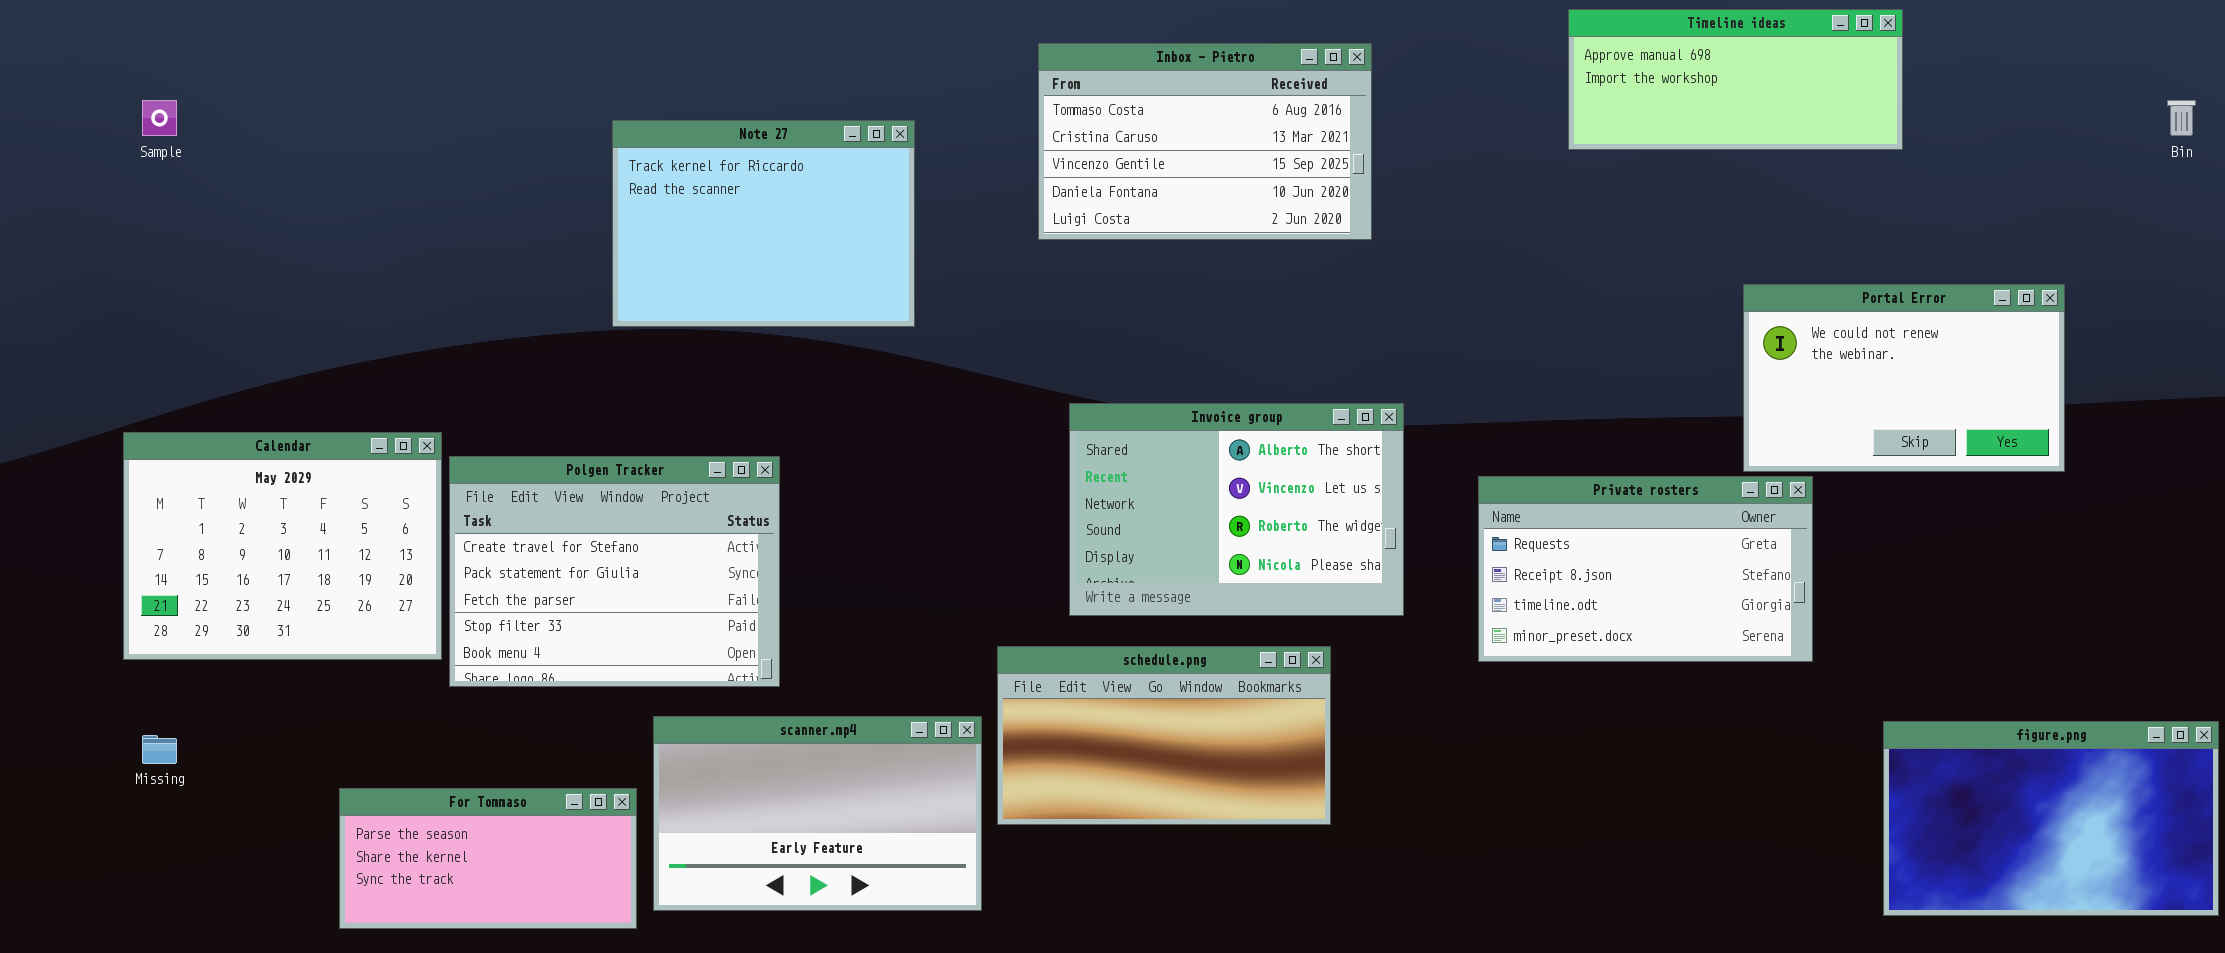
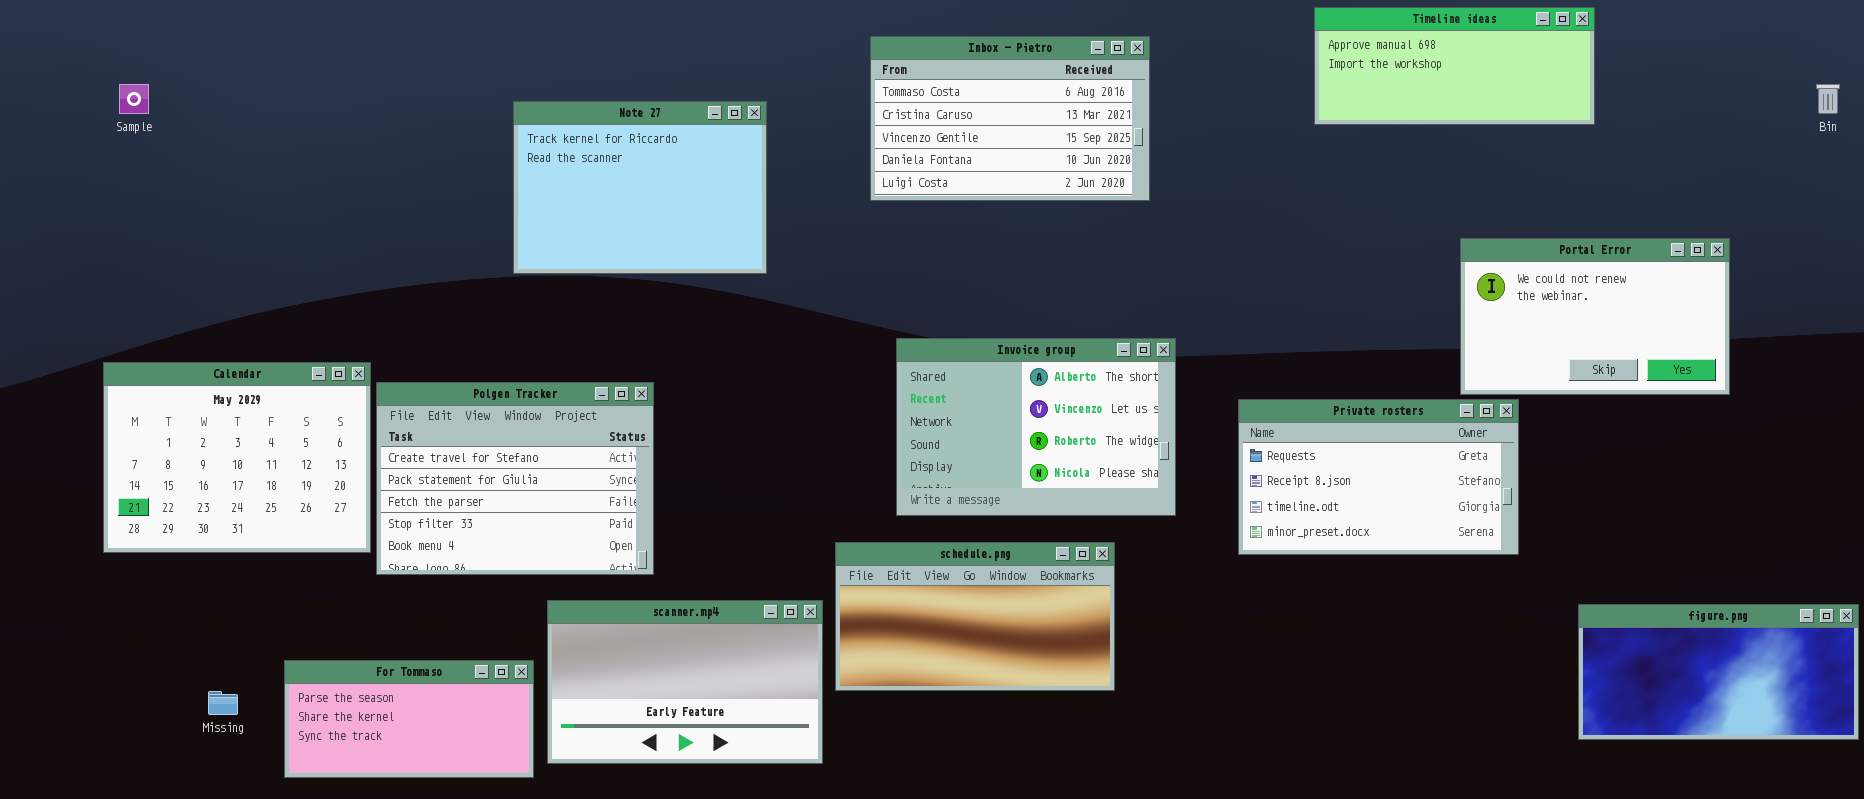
figure.png: [1883,721,2219,916] -> [1578,604,1859,740], resized
Missing: [142,735,177,764] -> [208,691,238,715], moved

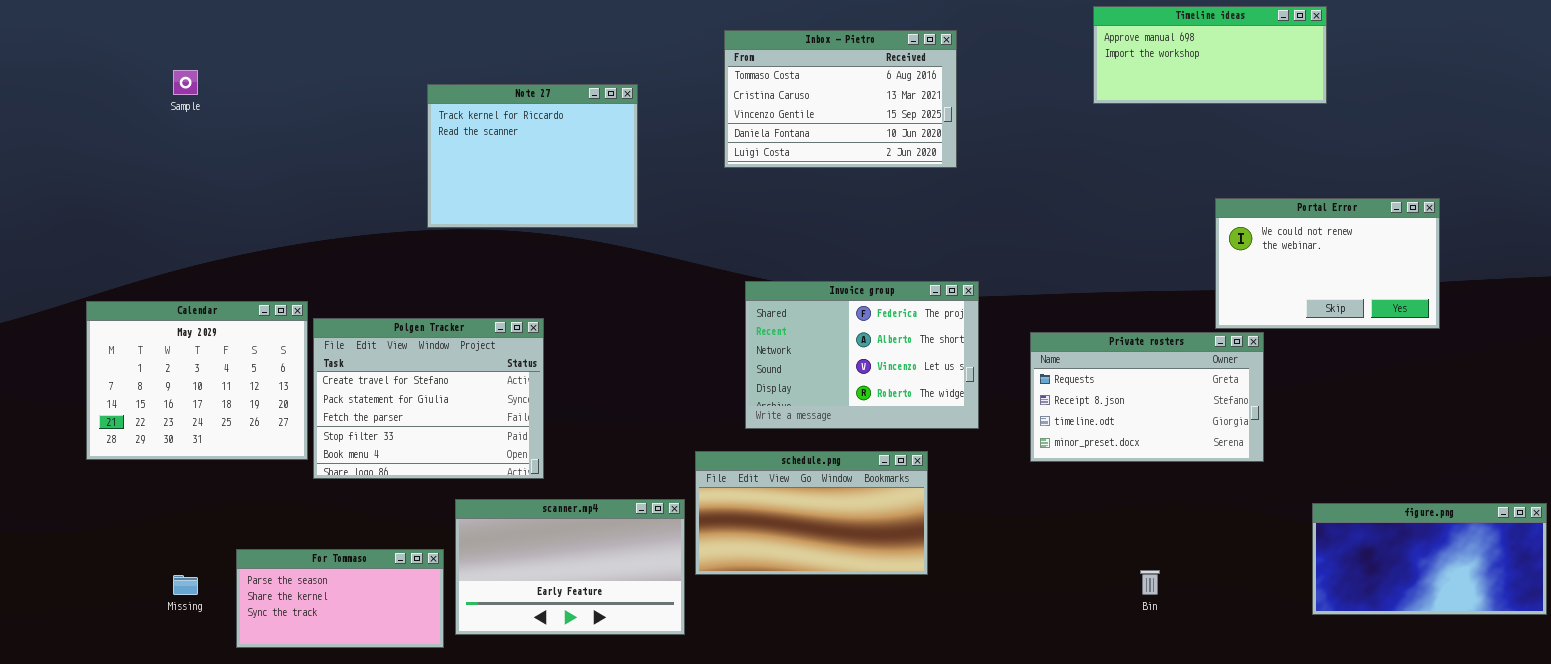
Sample: [119,84,149,114] -> [173,70,198,95], moved
Bin: [1816,84,1840,114] -> [1140,570,1160,595], moved
Invoice group: [896,338,1176,516] -> [745,281,979,429], scrolled up 1 row

